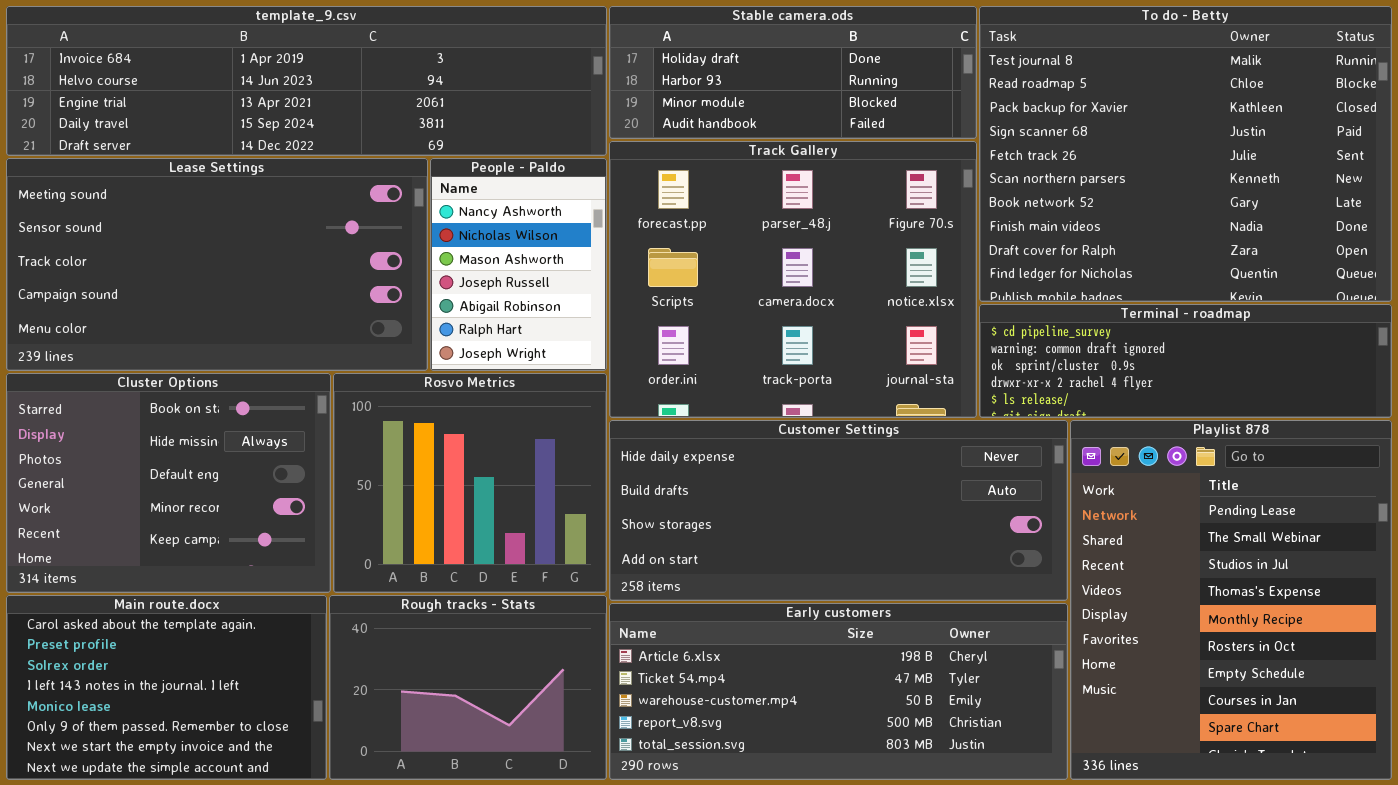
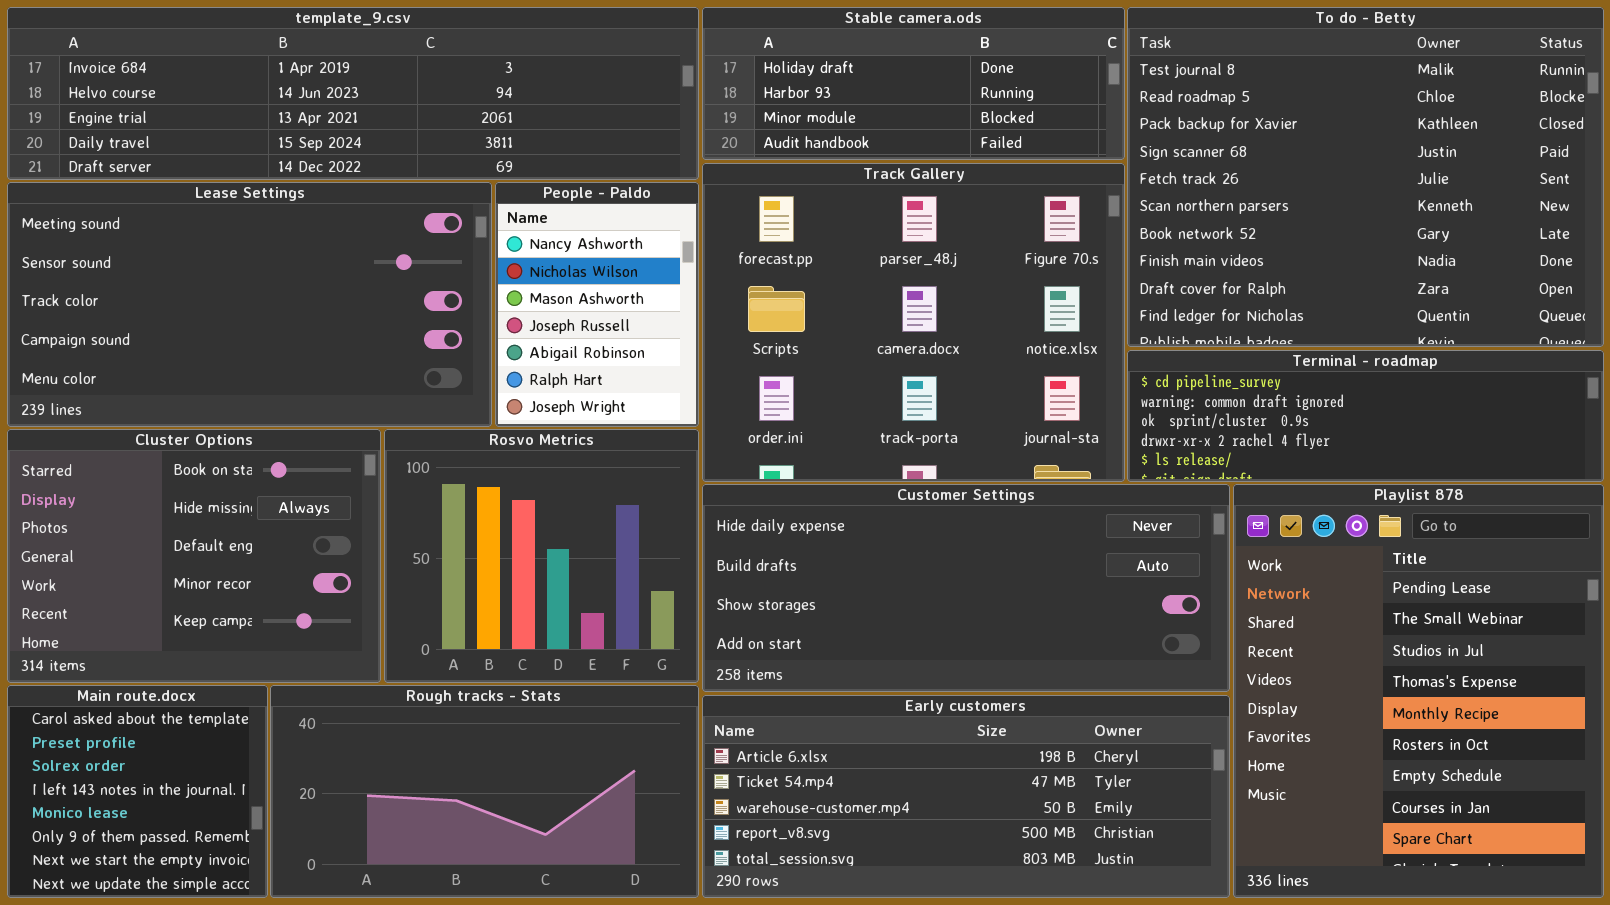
Main route.docx: [6,595,327,780] -> [7,685,268,898], resized
Rough tracks - Stats: [329,595,607,780] -> [270,685,699,898], resized

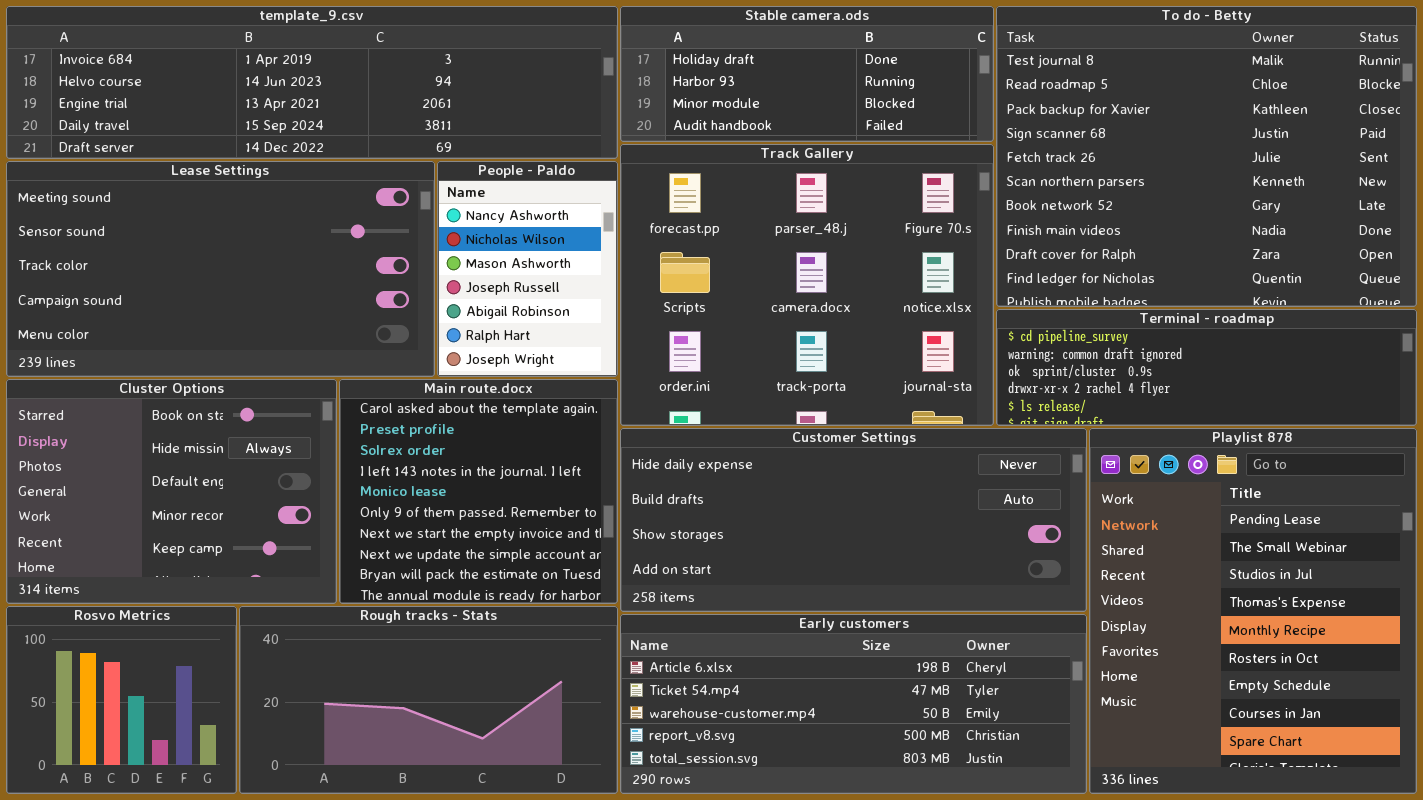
Rosvo Metrics: [384,429,699,683] -> [6,606,237,794], moved, resized
Main route.docx: [7,685,268,898] -> [339,379,618,604], moved, resized

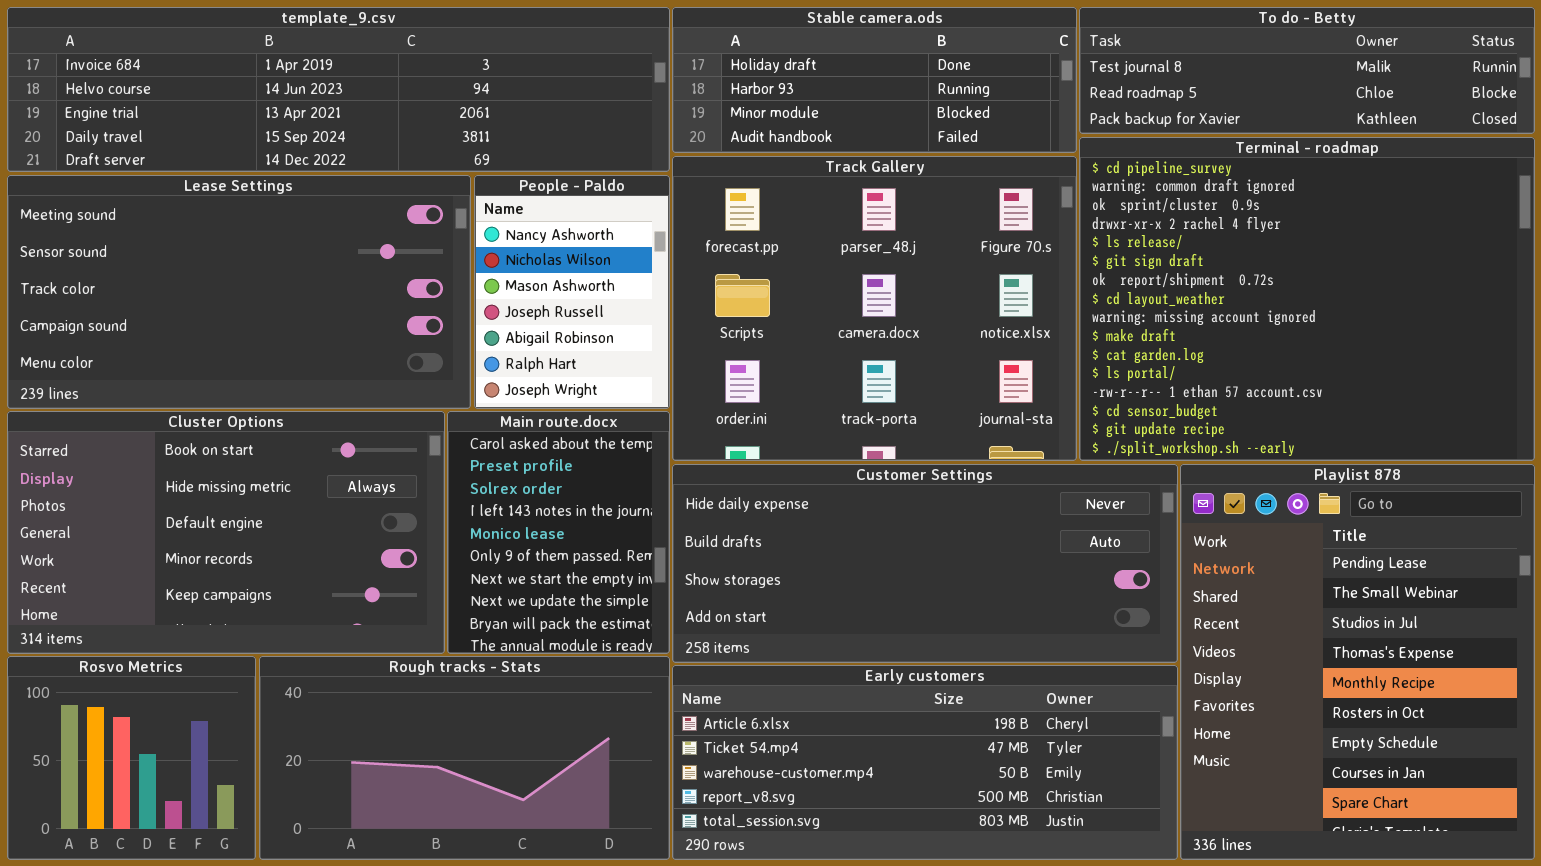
To do - Betty: [996,6,1417,307] -> [1079,7,1535,134], resized
Terminal - roadmap: [996,309,1417,426] -> [1079,137,1535,461], resized
Cluster Options: [6,379,337,604] -> [7,411,445,654], resized
Main route.docx: [339,379,618,604] -> [447,411,670,654], resized

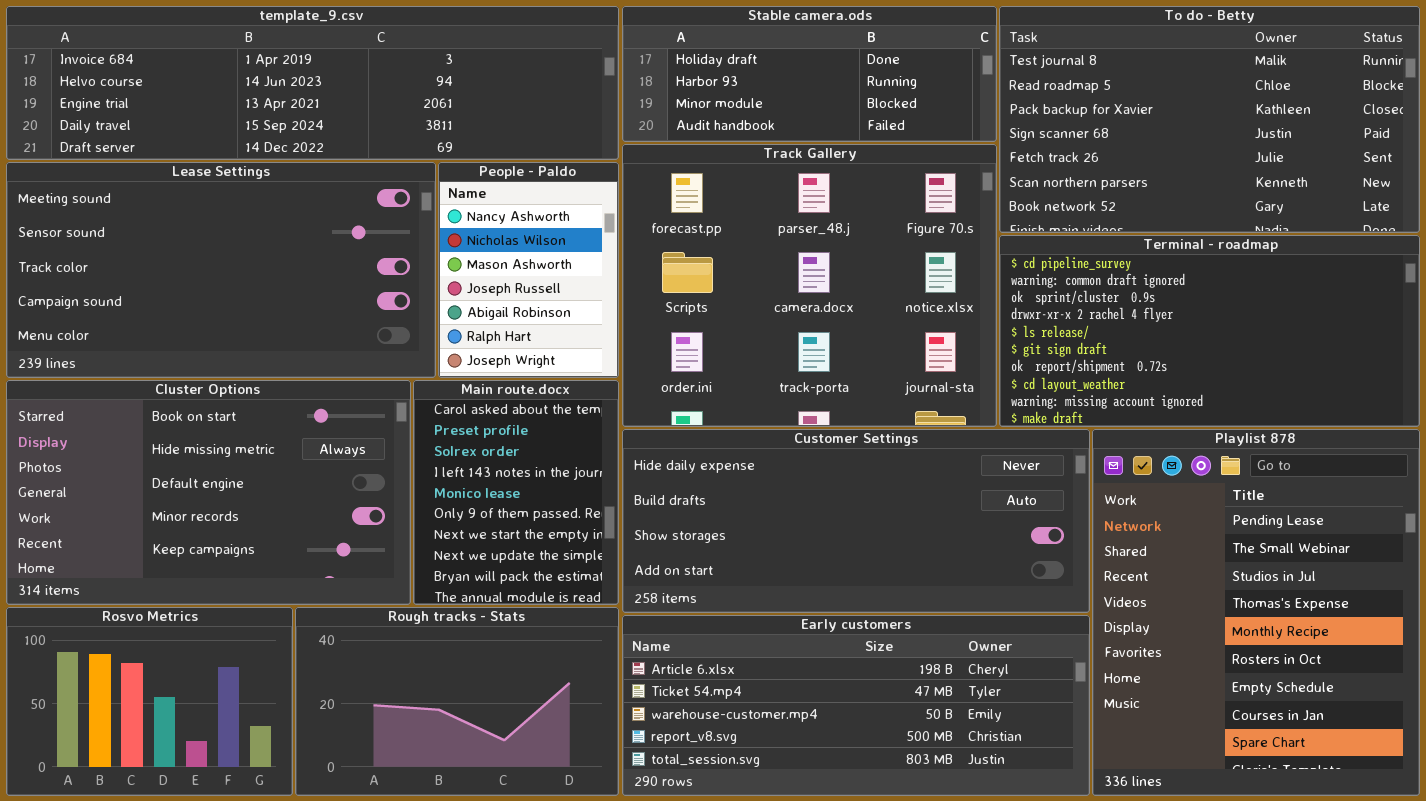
To do - Betty: [1079,7,1535,134] -> [999,6,1420,233], resized
Terminal - roadmap: [1079,137,1535,461] -> [999,235,1420,427], resized
Rosvo Metrics: [7,656,256,860] -> [6,607,293,796], resized
Rough tracks - Stats: [259,656,670,860] -> [295,607,619,796], resized

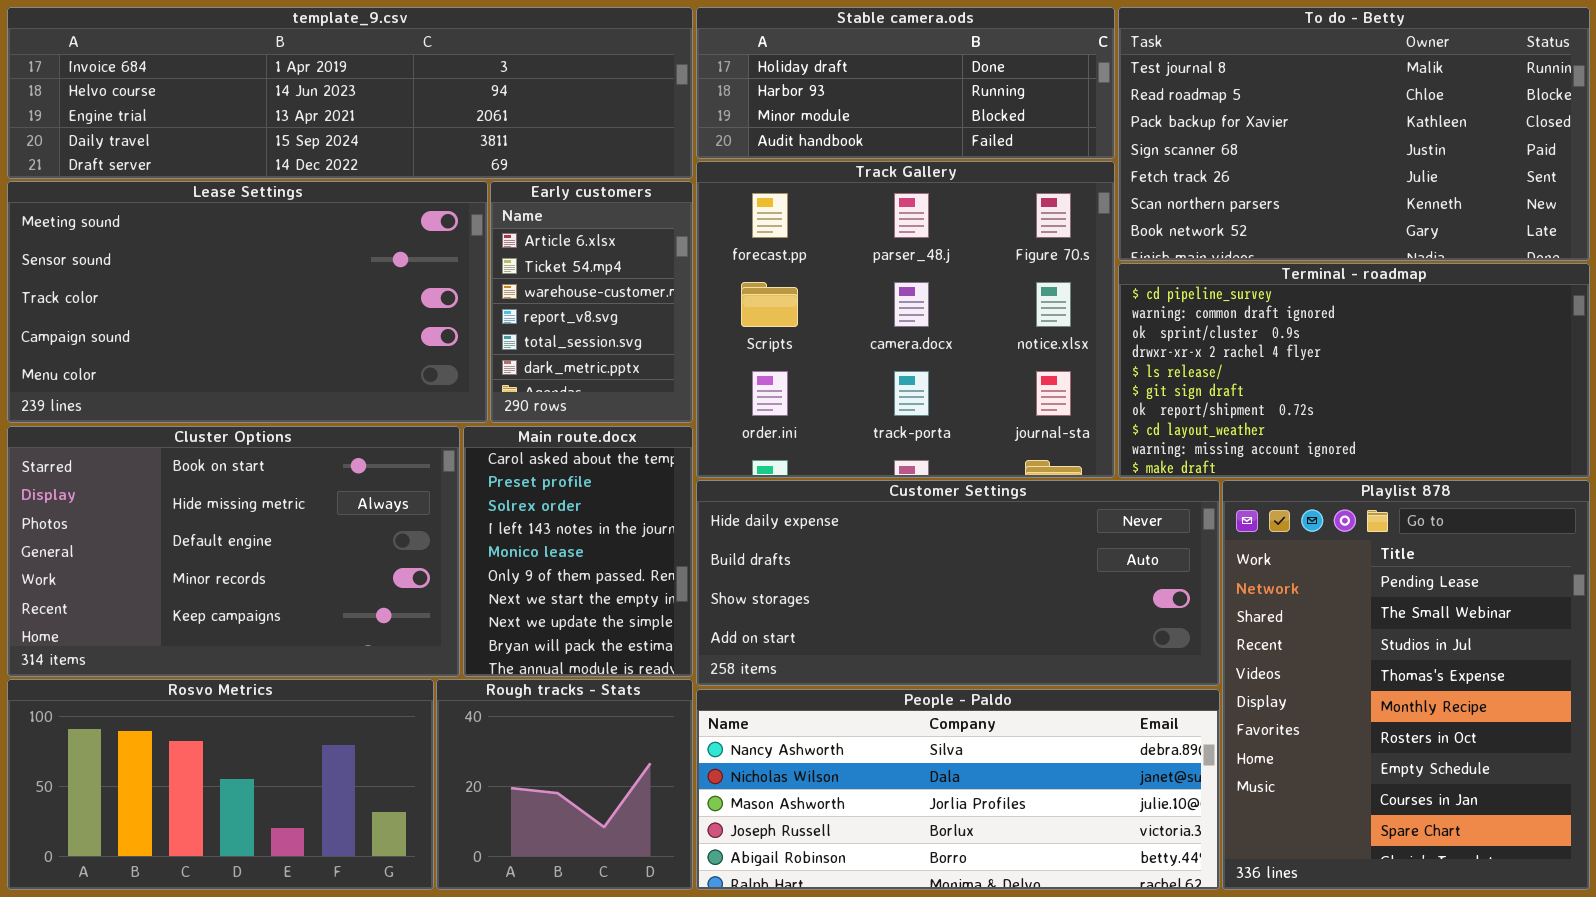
People - Paldo: [438,162,619,378] -> [696,689,1220,890], moved, resized
Rosvo Metrics: [6,607,293,796] -> [7,679,434,890], resized
Rough tracks - Stats: [295,607,619,796] -> [436,679,693,890], resized
Early customers: [622,615,1090,796] -> [490,181,693,423], moved, resized

